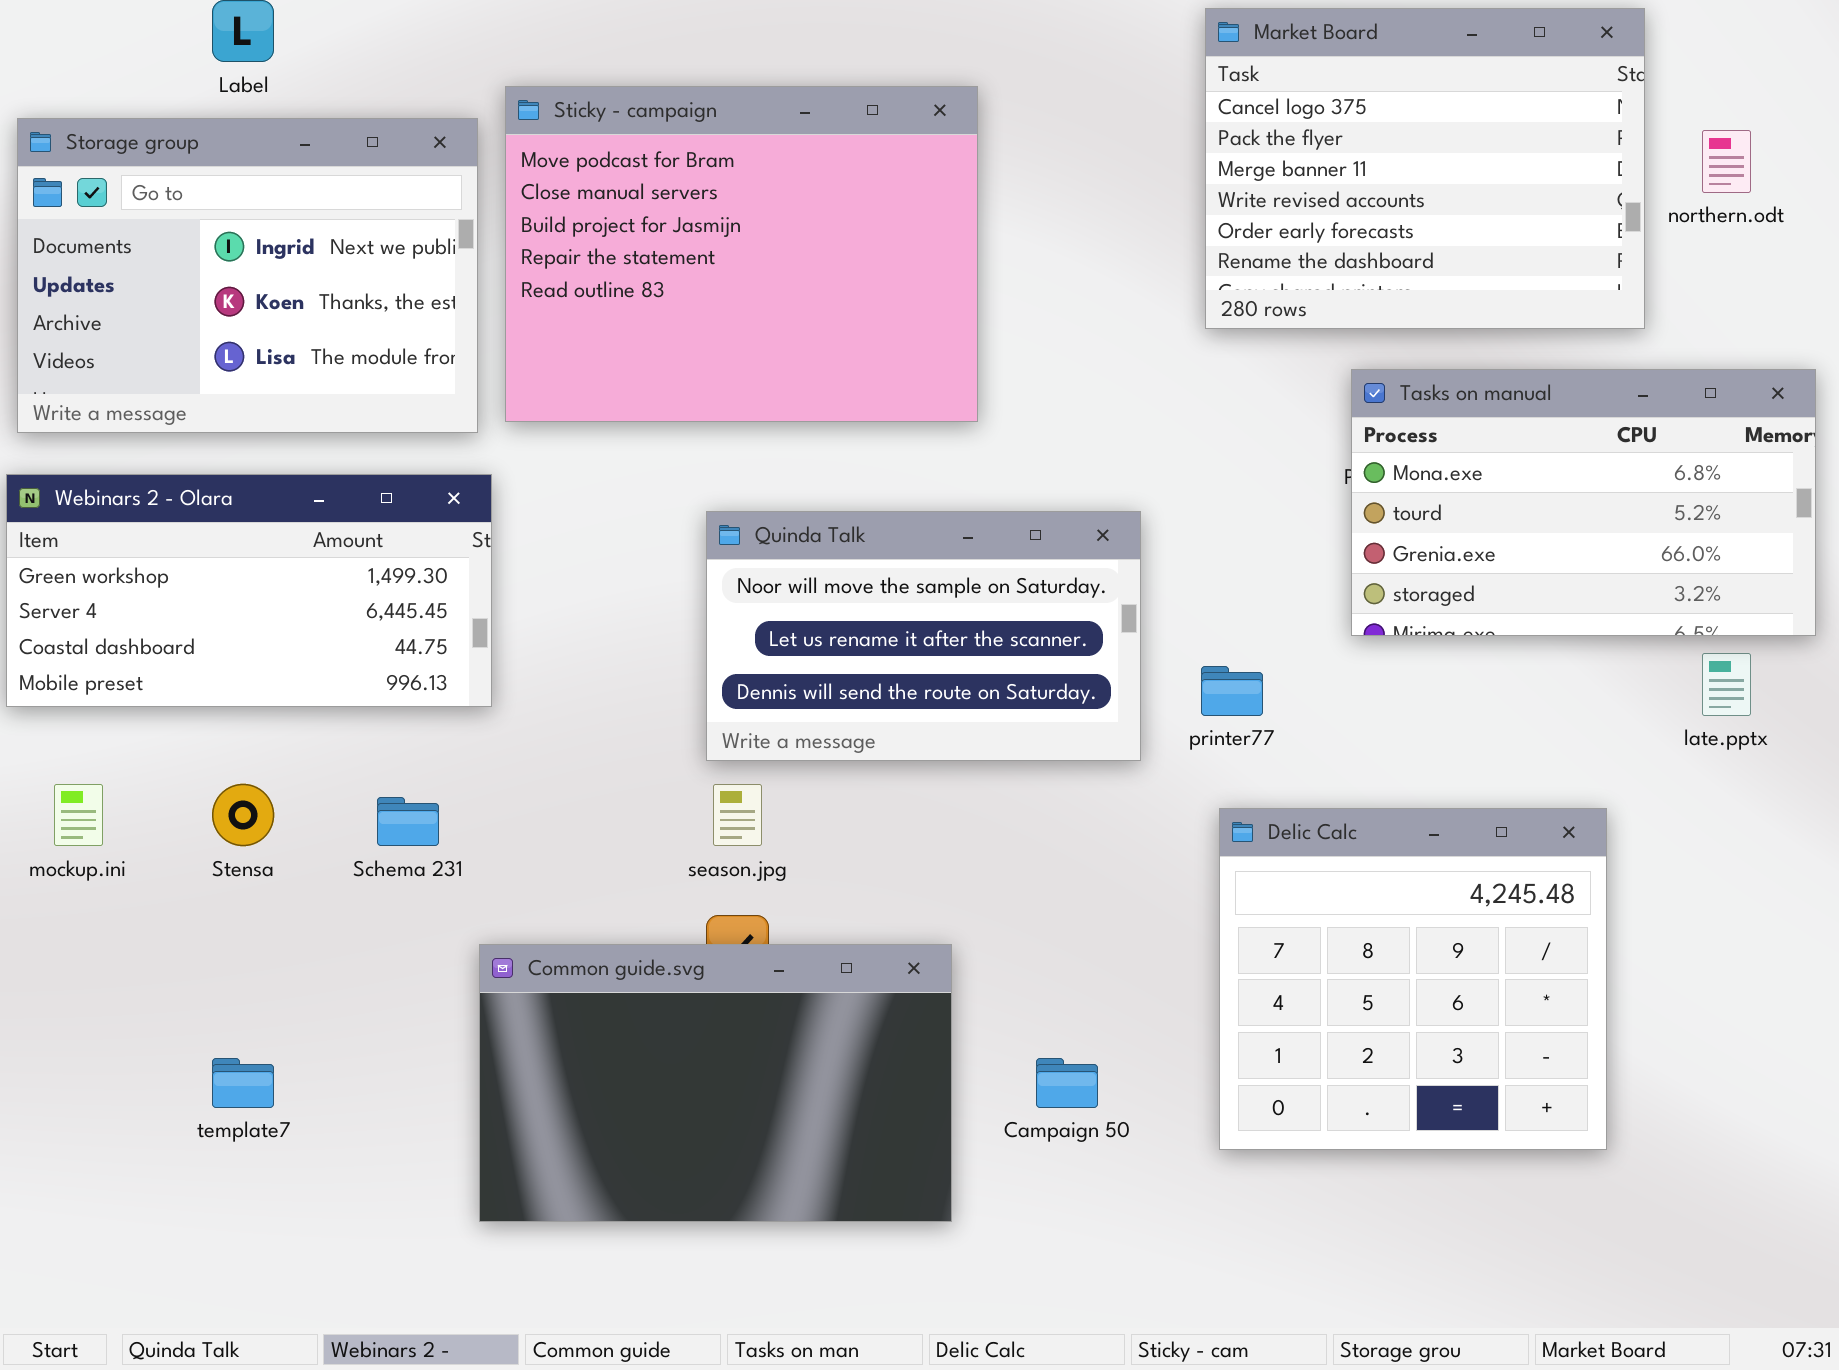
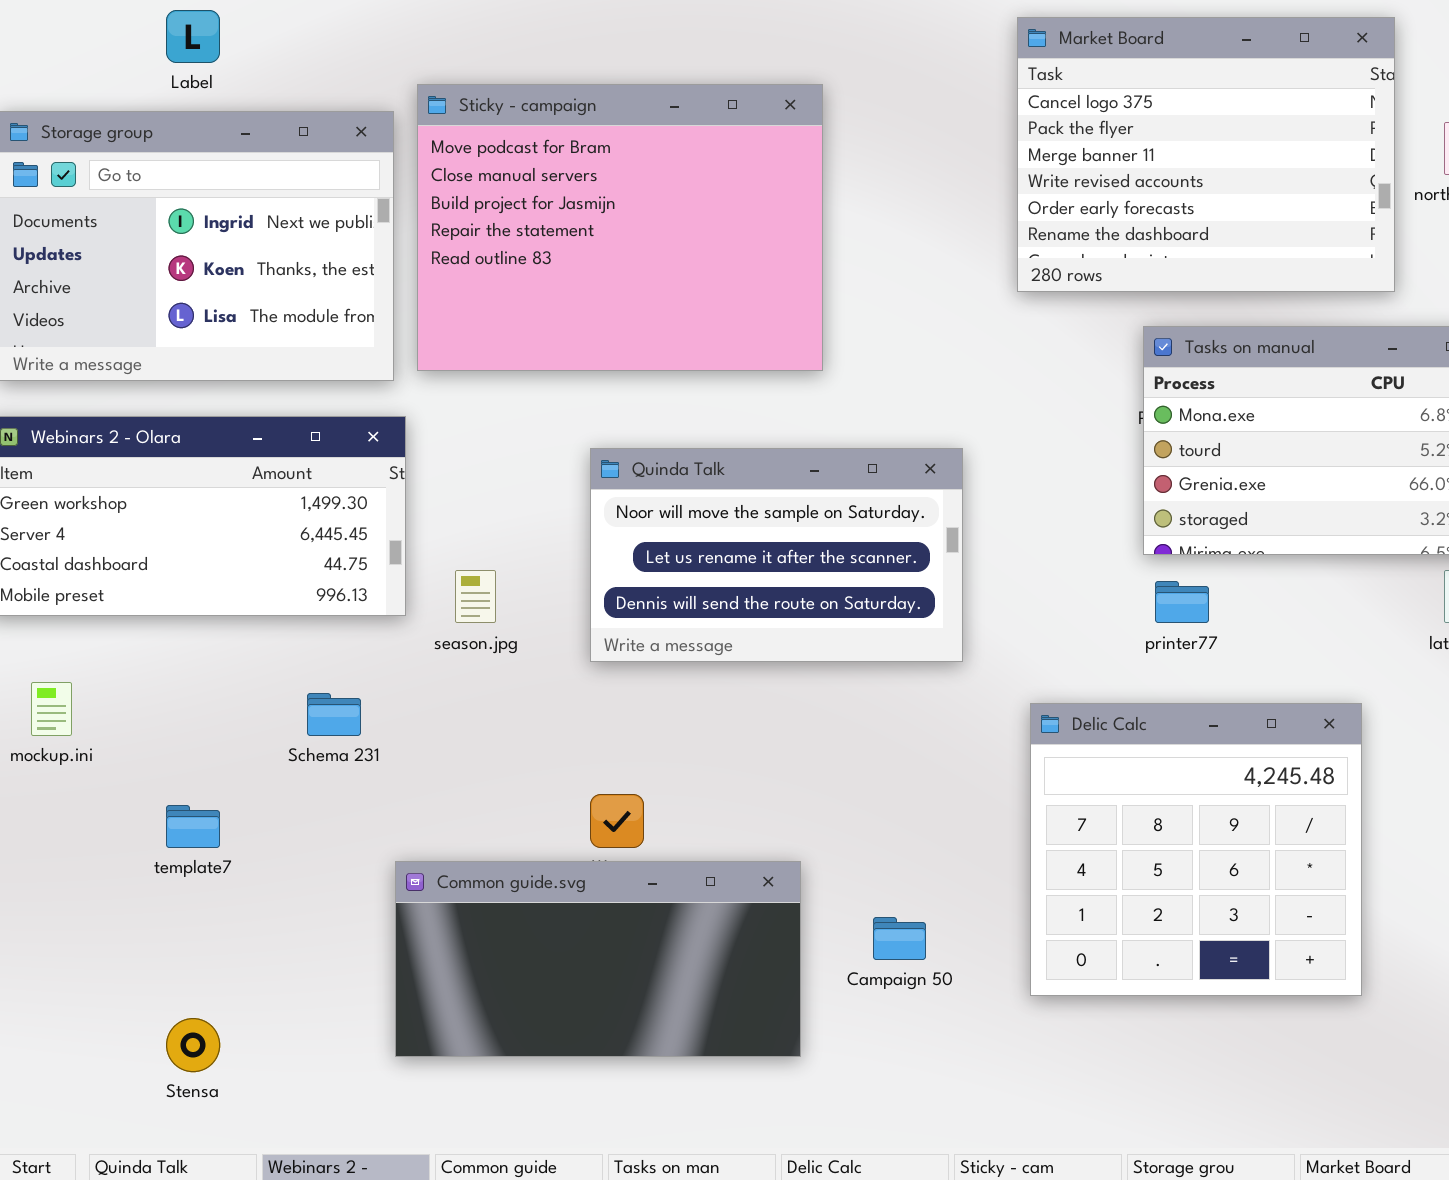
printer77: [1201,666,1263,716] -> [1155,581,1209,623], moved
Stensa: [212,784,274,846] -> [166,1018,220,1072], moved
season.jpg: [713,784,762,846] -> [455,570,496,623], moved
Common guide.svg: [479,944,952,1222] -> [395,861,801,1057], resized
template7: [212,1058,274,1108] -> [166,805,220,848], moved

